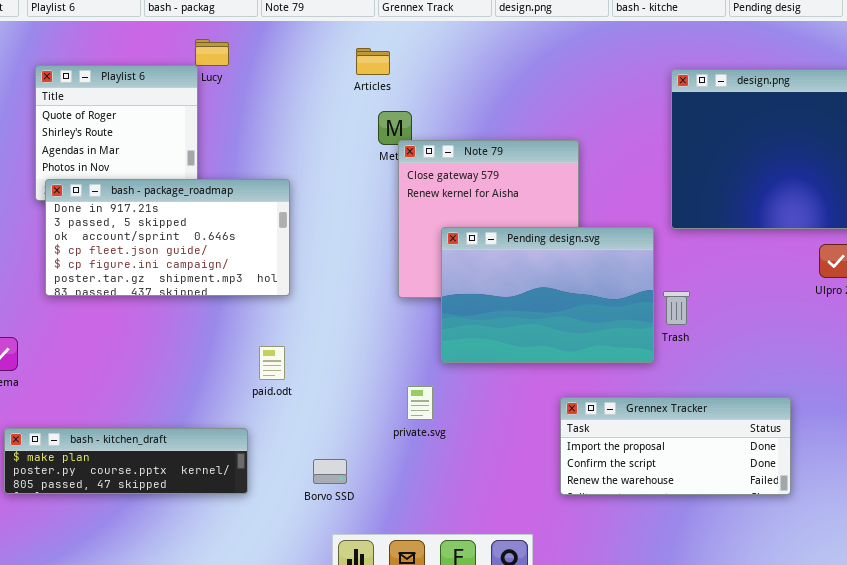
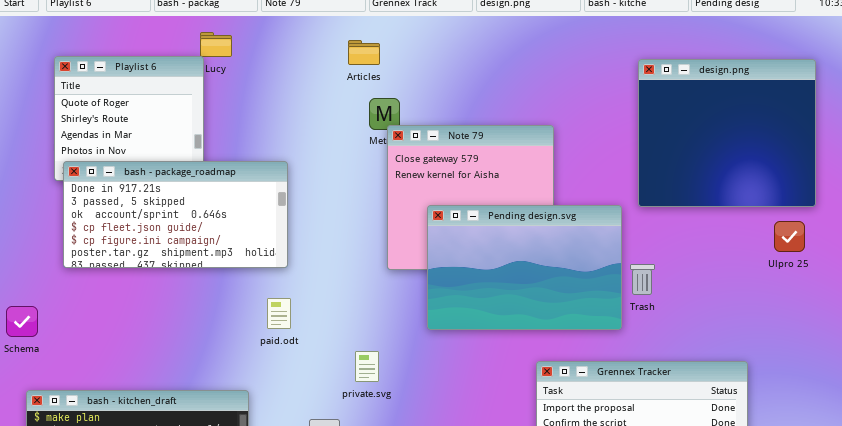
paid.odt: [259,346,285,380] -> [267,298,291,329], moved
private.svg: [407,386,433,420] -> [355,351,379,382], moved

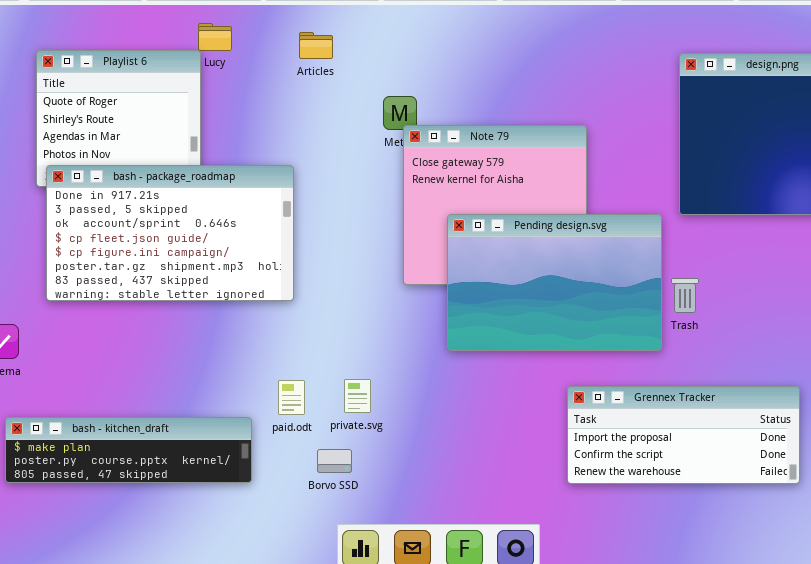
Articles: [348,40,380,65] -> [299,32,333,59], moved
bash - package_roadmap: [63,161,288,268] -> [46,165,294,301], resized
paid.odt: [267,298,291,329] -> [278,380,305,415], moved
private.svg: [355,351,379,382] -> [344,379,371,413], moved

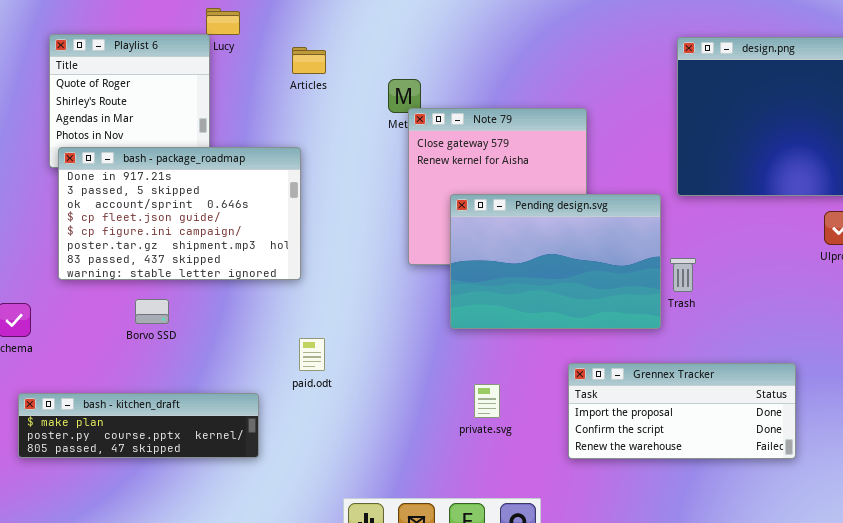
Articles: [299,32,333,59] -> [292,47,326,74], moved
private.svg: [344,379,371,413] -> [474,384,500,418], moved
paid.odt: [278,380,305,415] -> [299,338,325,371], moved
Borvo SSD: [317,449,352,473] -> [135,299,169,324], moved

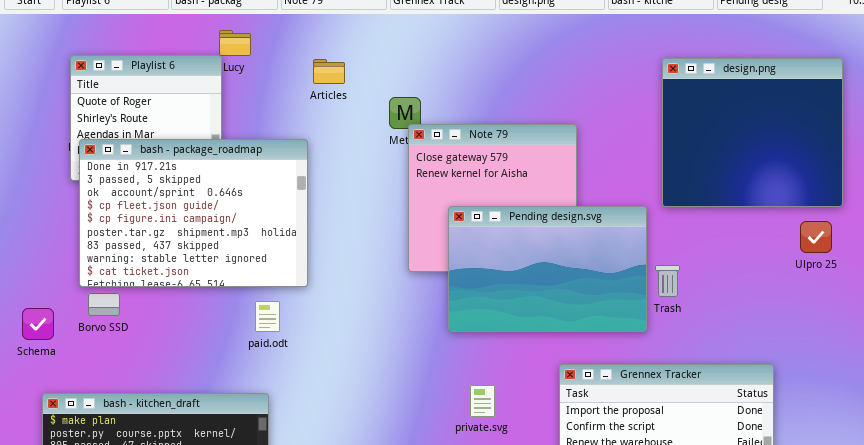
Articles: [292,47,326,74] -> [313,59,345,84], moved
bash - package_roadmap: [58,147,301,280] -> [79,139,308,287], resized
Borvo SSD: [135,299,169,324] -> [88,293,120,316], moved
paid.odt: [299,338,325,371] -> [255,301,280,332], moved

